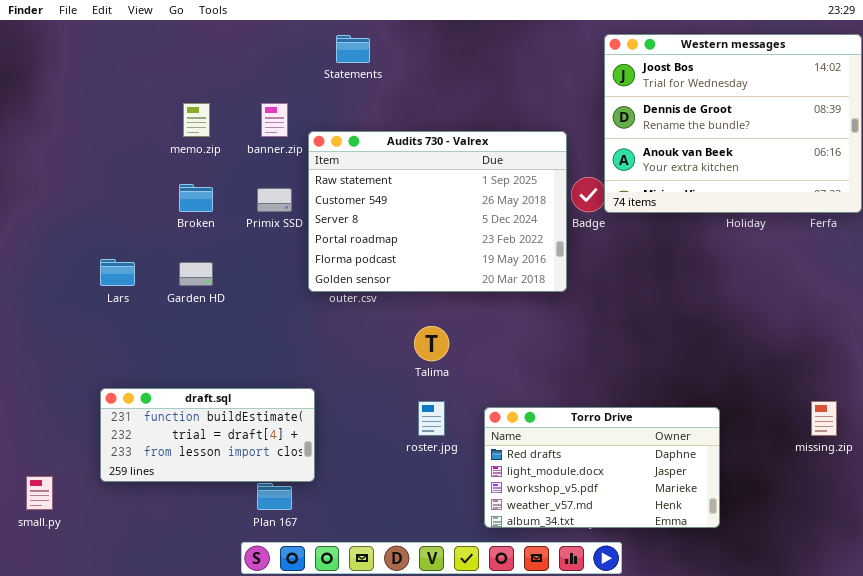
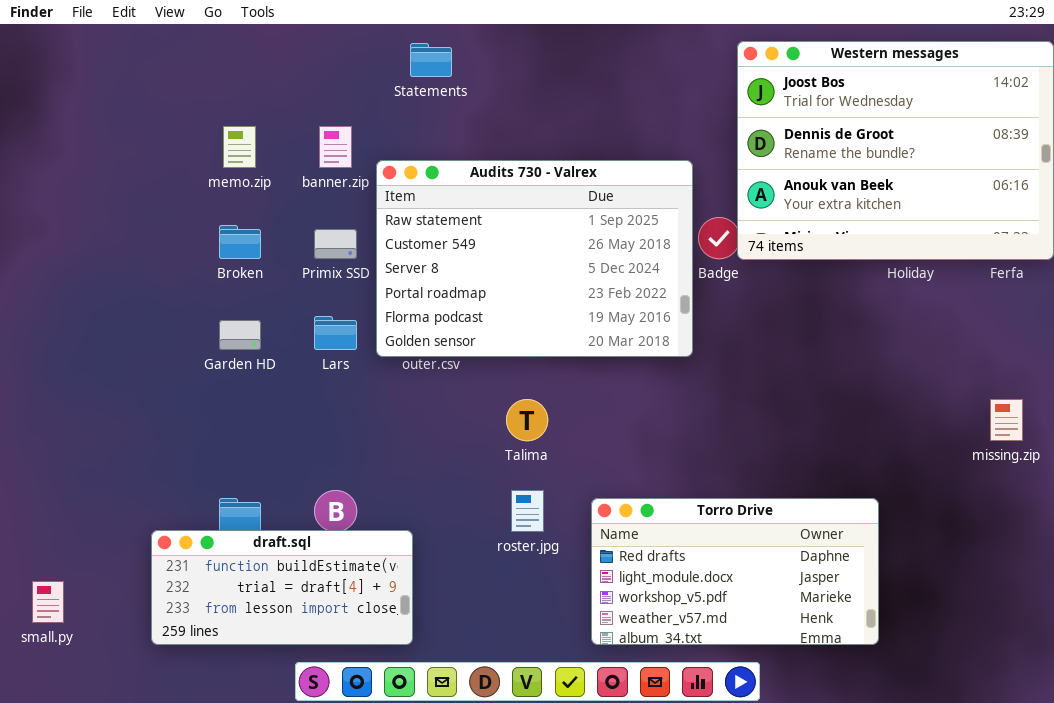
Lars: [100,259,135,286] -> [314,316,357,350], moved
draft.sql: [100,388,315,482] -> [151,530,413,645], moved
missing.zip: [811,401,837,436] -> [990,399,1023,441], moved

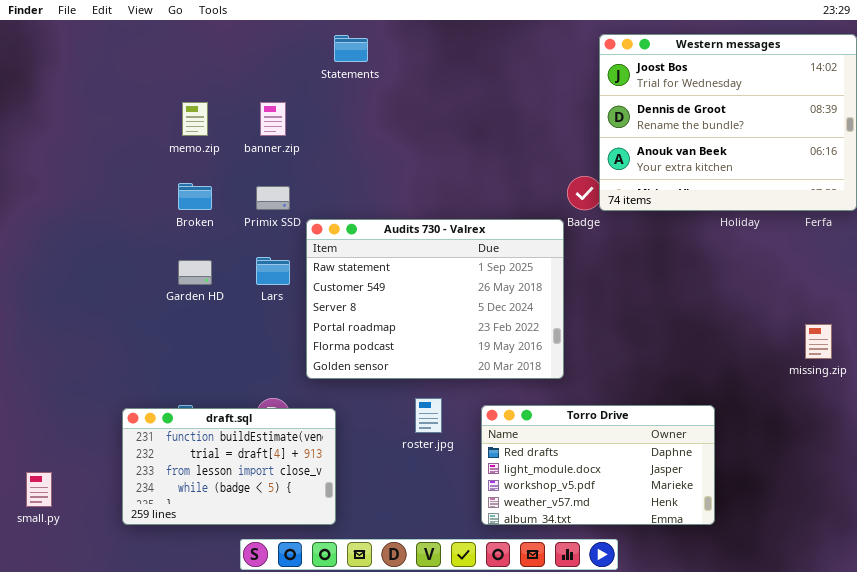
Audits 730 - Valrex: [376,160,693,357] -> [306,219,564,379], moved
draft.sql: [151,530,413,645] -> [122,408,336,525], resized

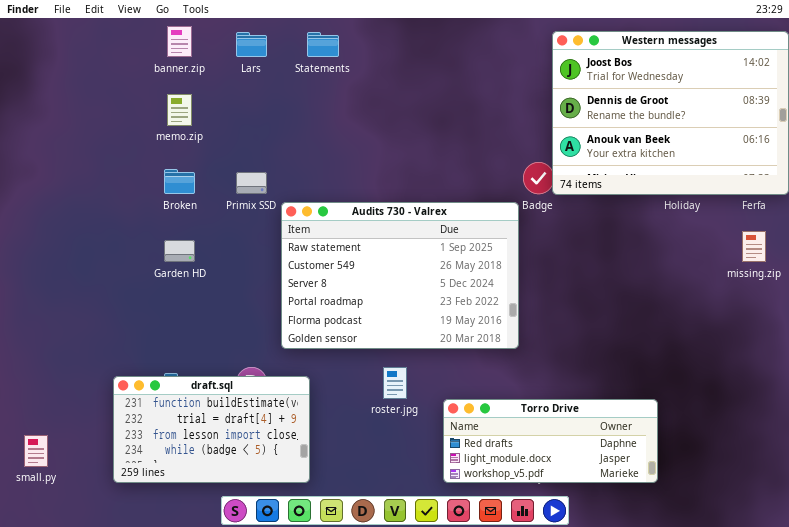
banner.zip: [260,102,286,136] -> [167,26,192,57], moved
Lars: [256,257,290,285] -> [236,32,267,57], moved
missing.zip: [805,324,832,359] -> [742,231,766,262], moved
Torro Drive: [481,405,715,525] -> [443,399,658,483], resized

